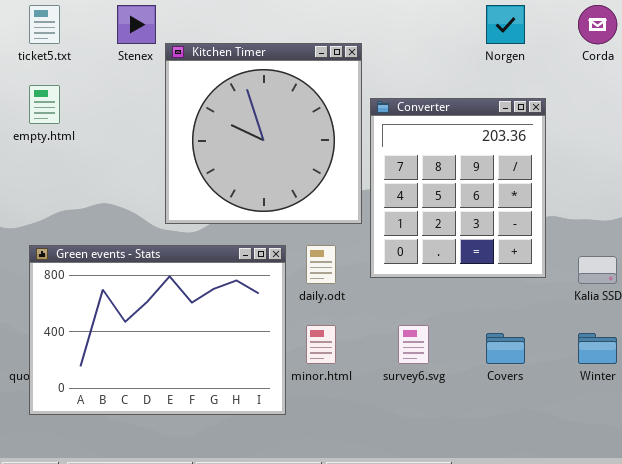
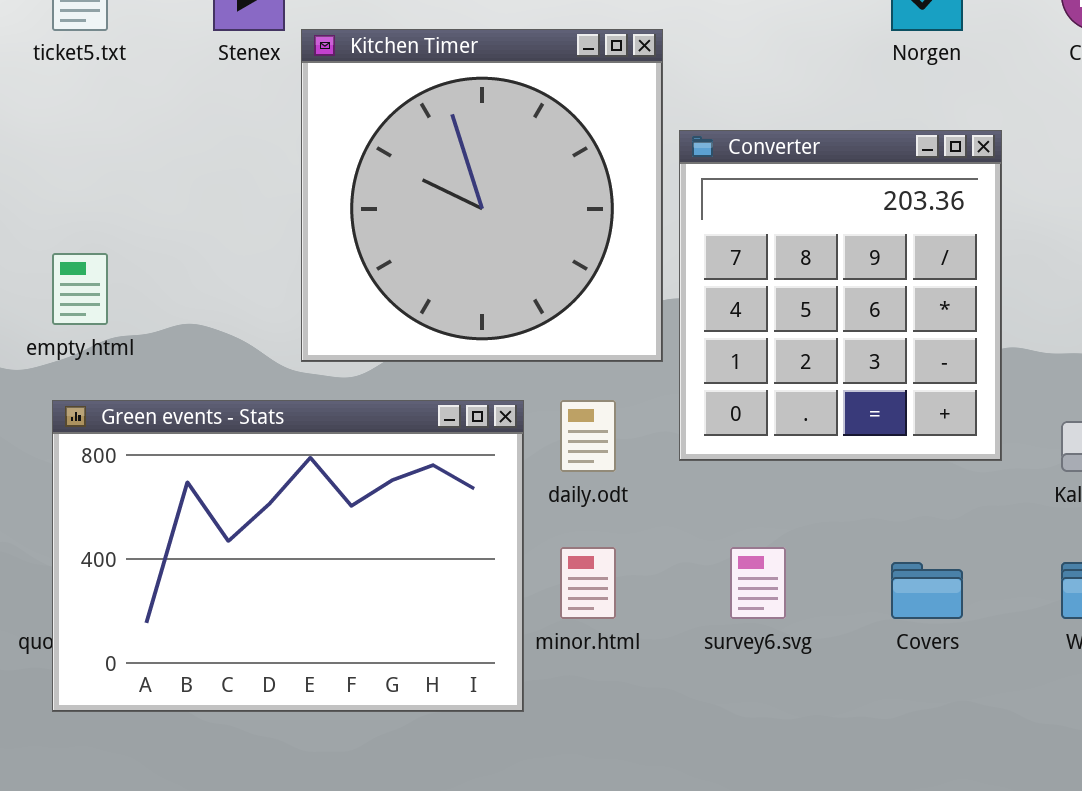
empty.html: [29,85,60,124] -> [52,253,108,325], moved

